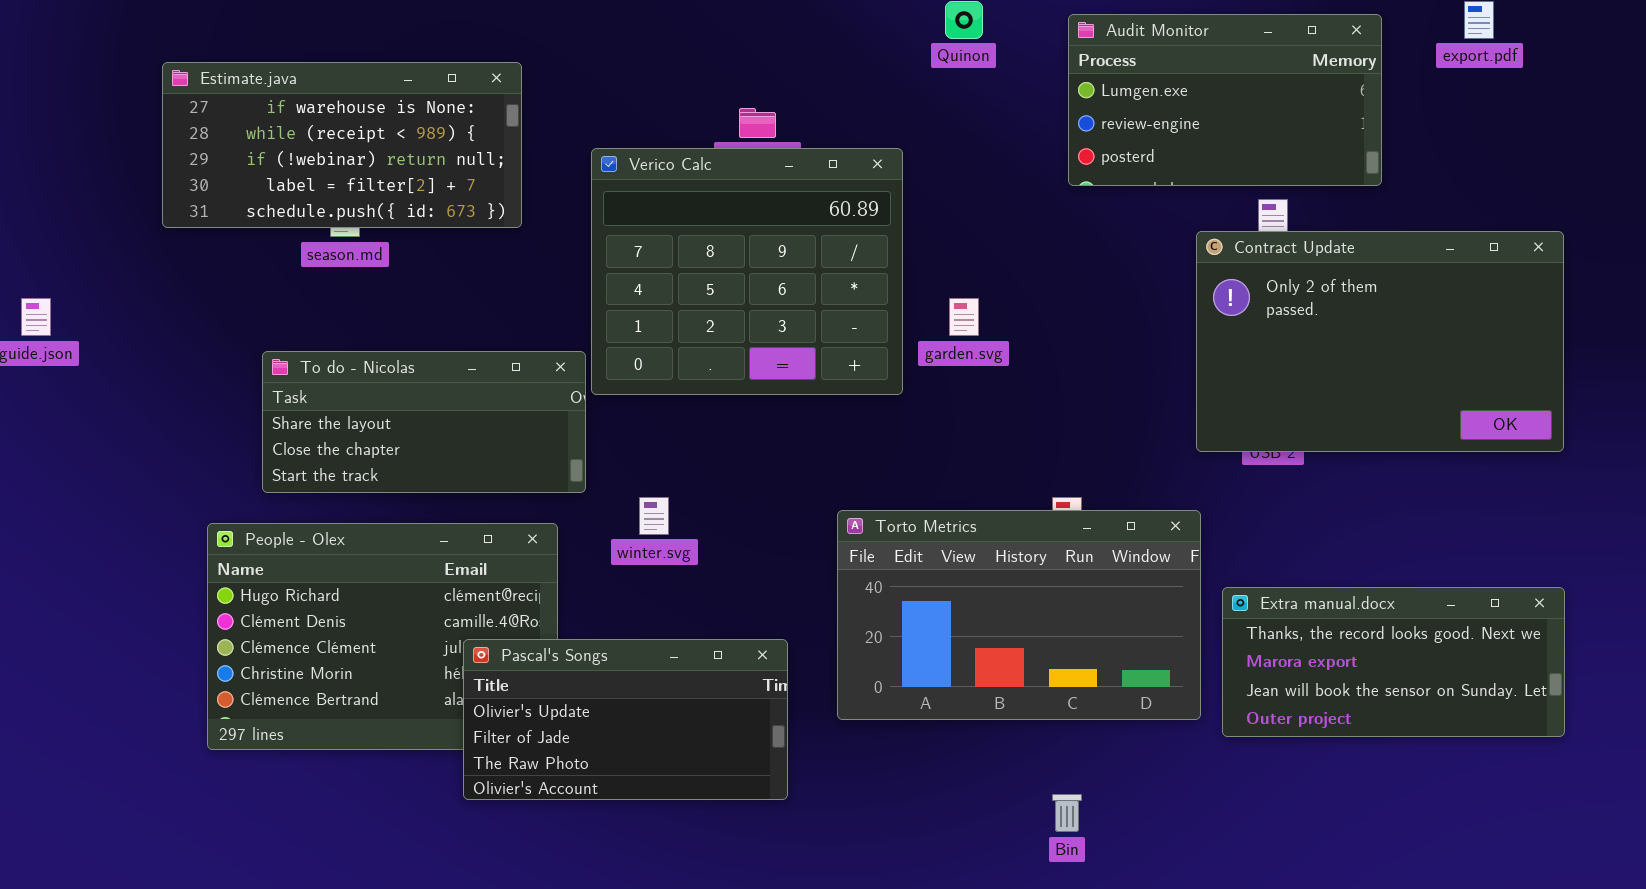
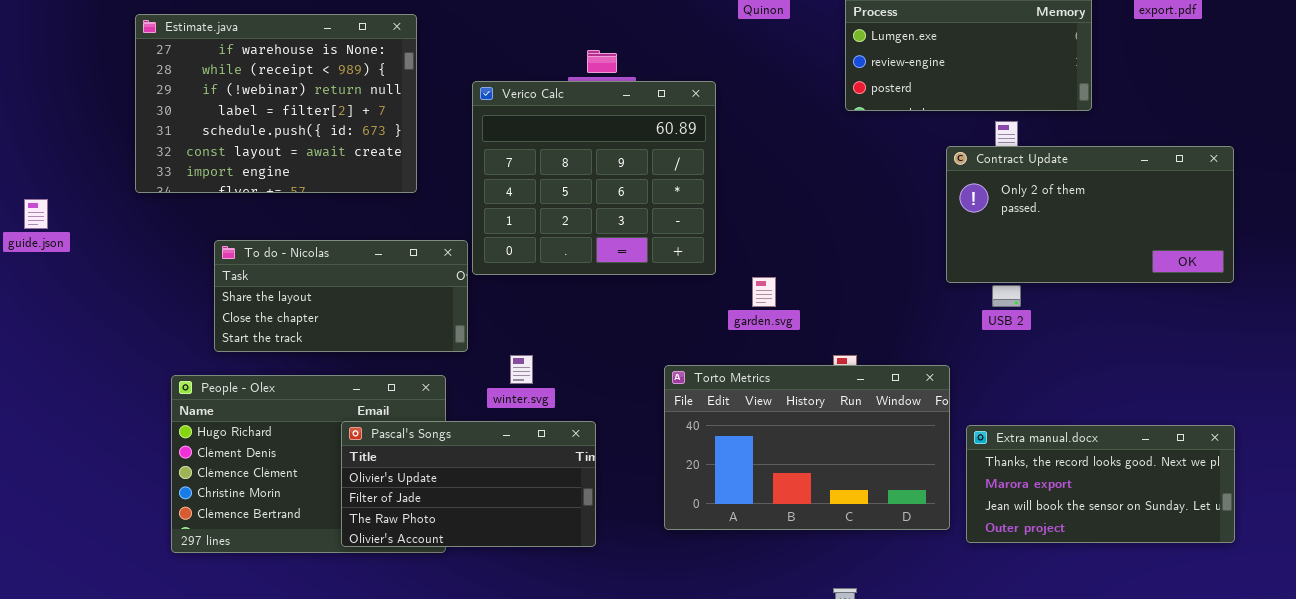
Estimate.java: [162,62,522,228] -> [135,14,417,193], resized
Contract Update: [1196,231,1564,452] -> [946,146,1234,283], resized
garden.svg: [949,298,979,336] -> [752,277,776,307], moved
Pascal's Songs: [463,639,788,800] -> [341,421,596,547], moved

